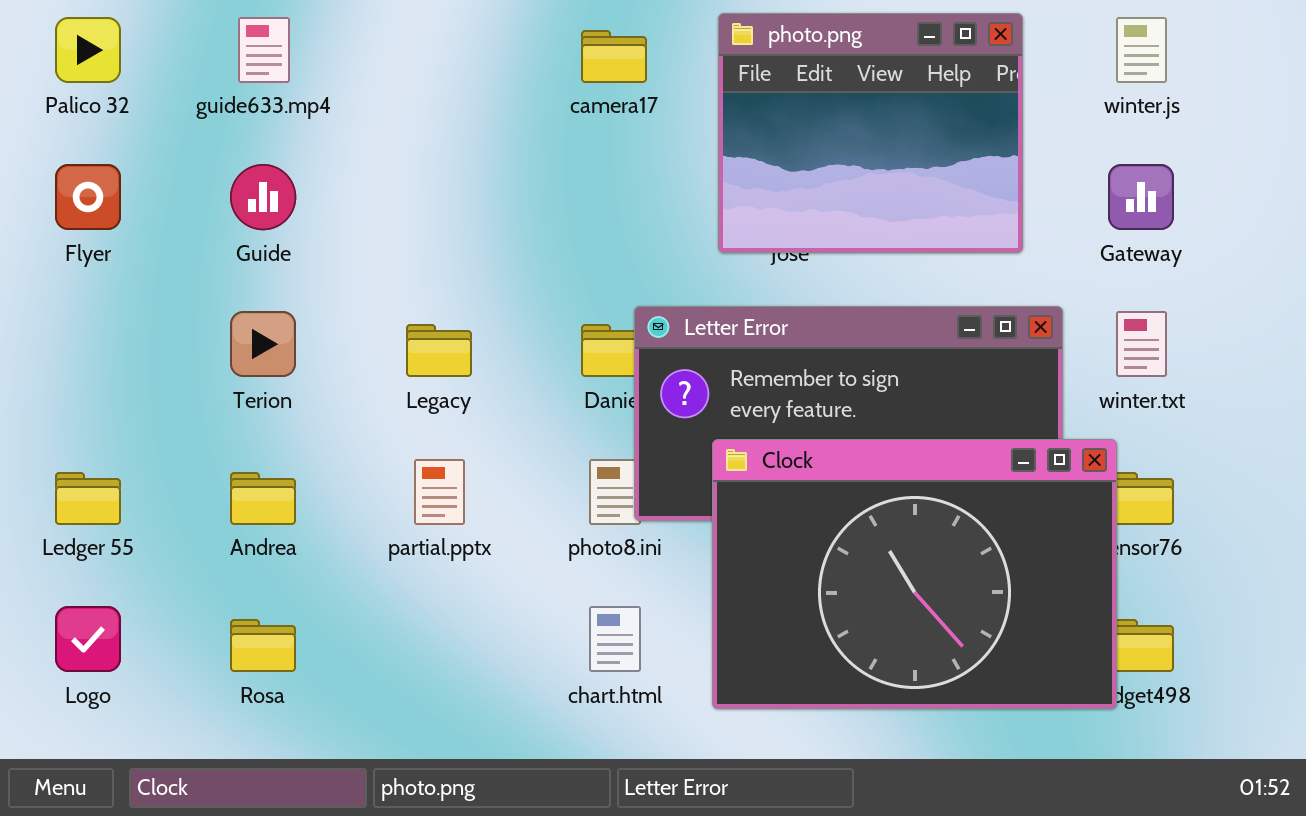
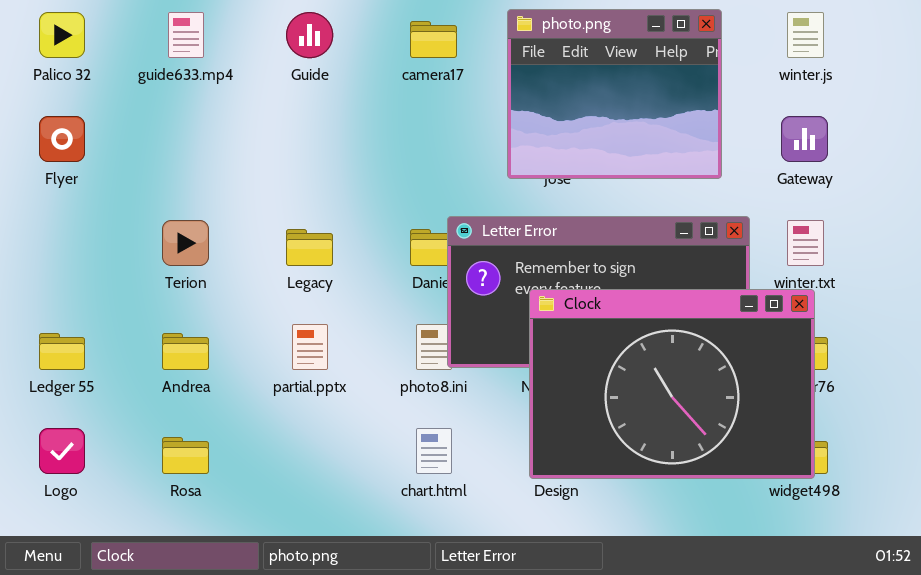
Guide: [230,164,296,230] -> [286,12,333,58], moved
Clock: [712,439,1117,709] -> [529,289,815,479], moved

